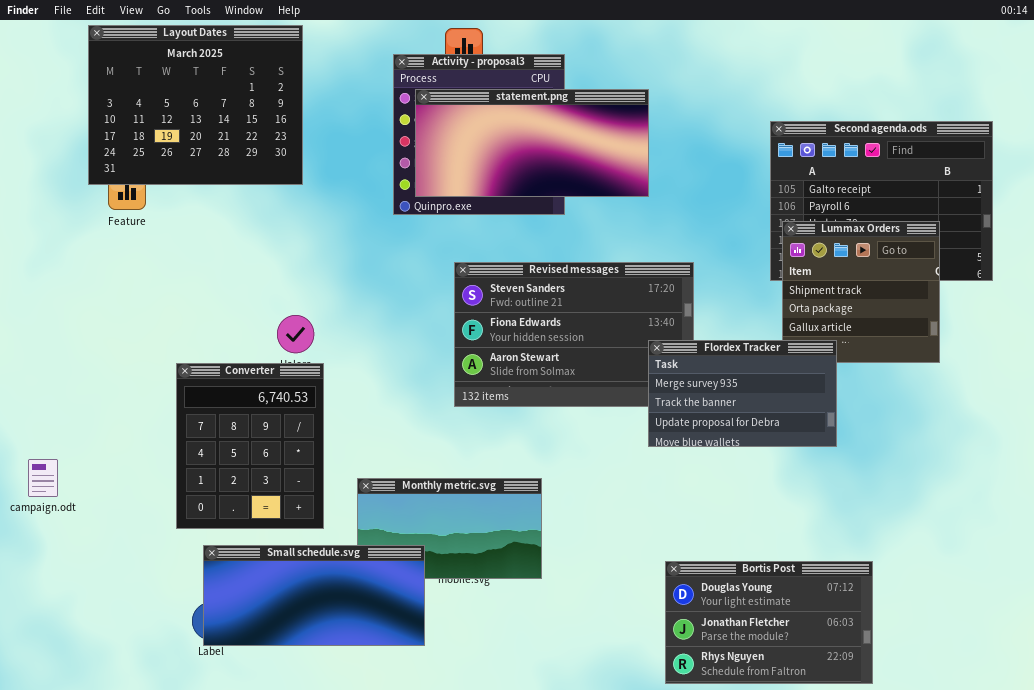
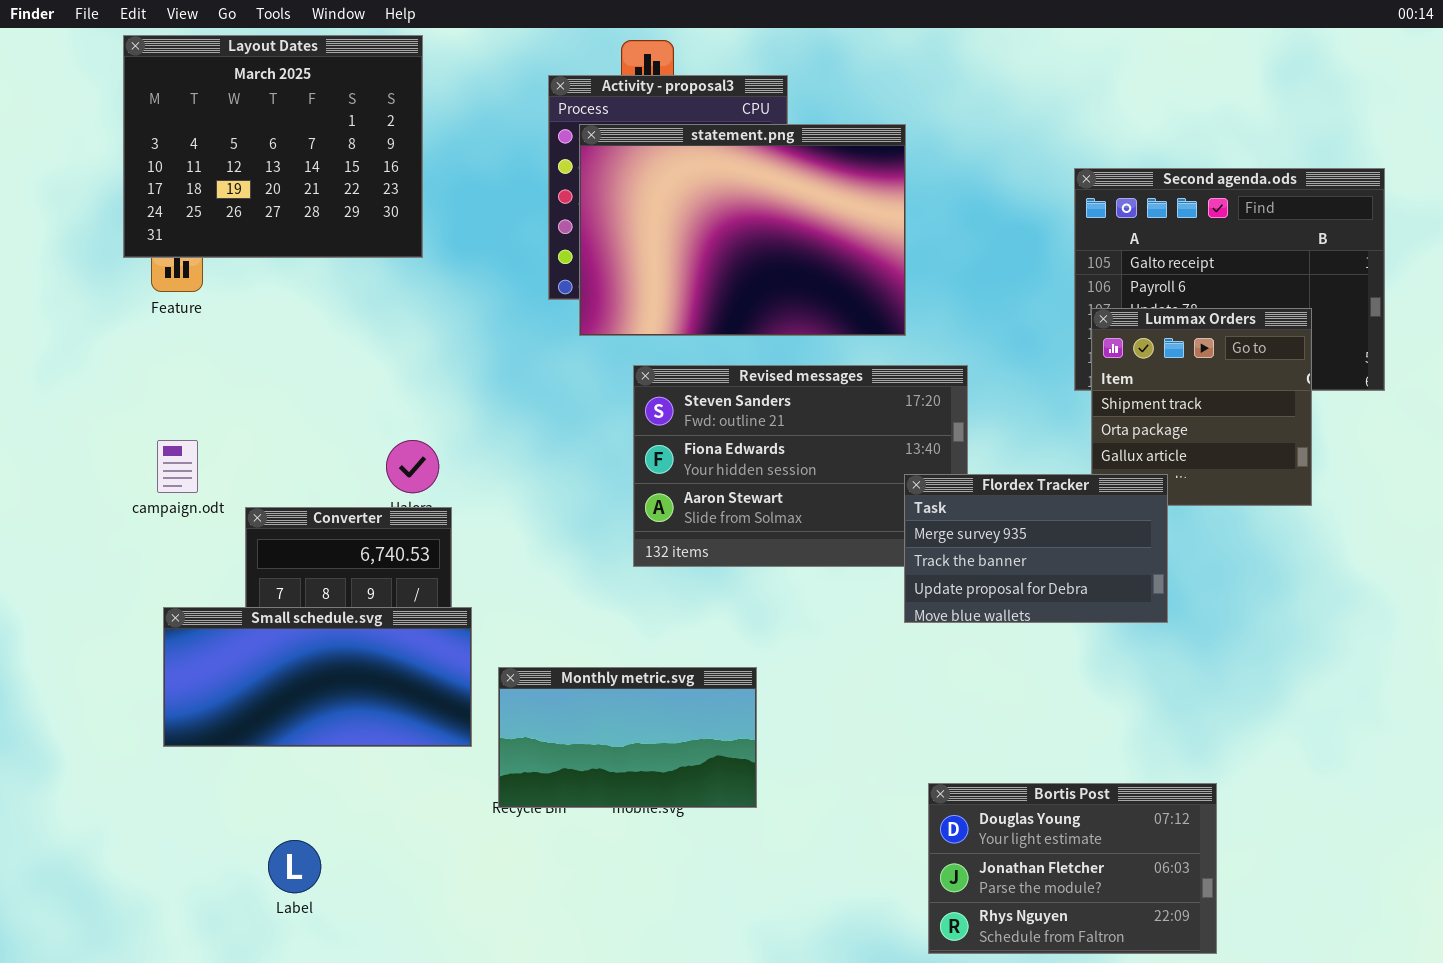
statement.png: [415,89,649,197] -> [579,124,906,336], resized
campaign.odt: [28,459,58,497] -> [157,440,198,493], moved
Small schedule.svg: [203,545,425,646] -> [163,607,472,747], moved

